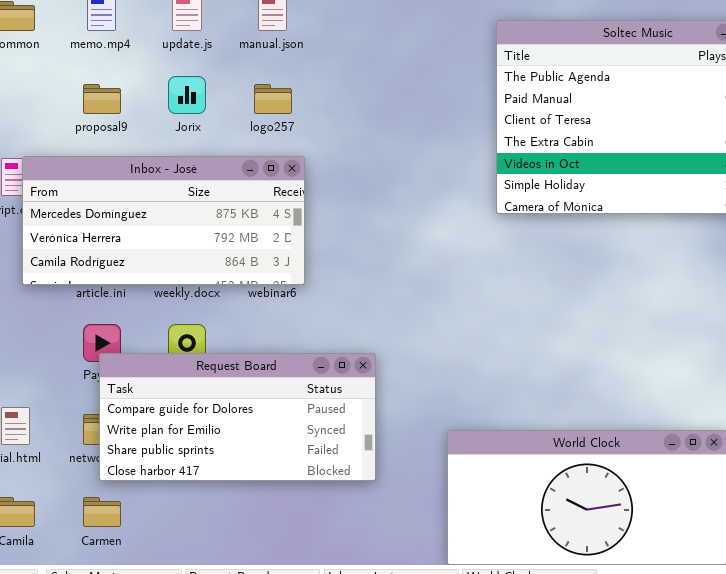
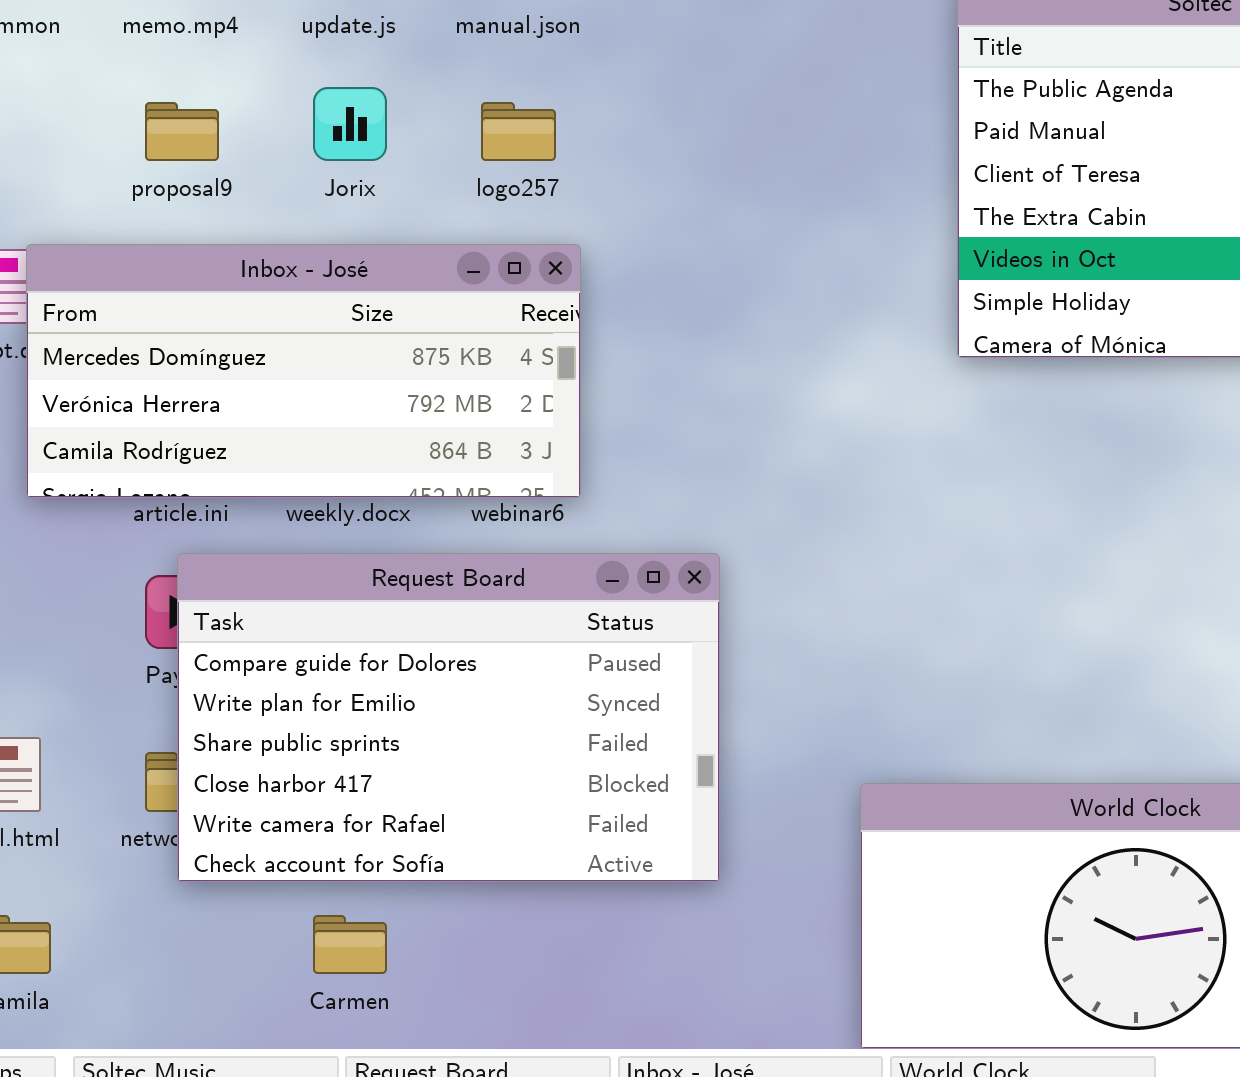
Request Board: [99,353,376,481] -> [177,553,720,882], resized
Carmen: [83,497,121,527] -> [313,915,387,974], moved

